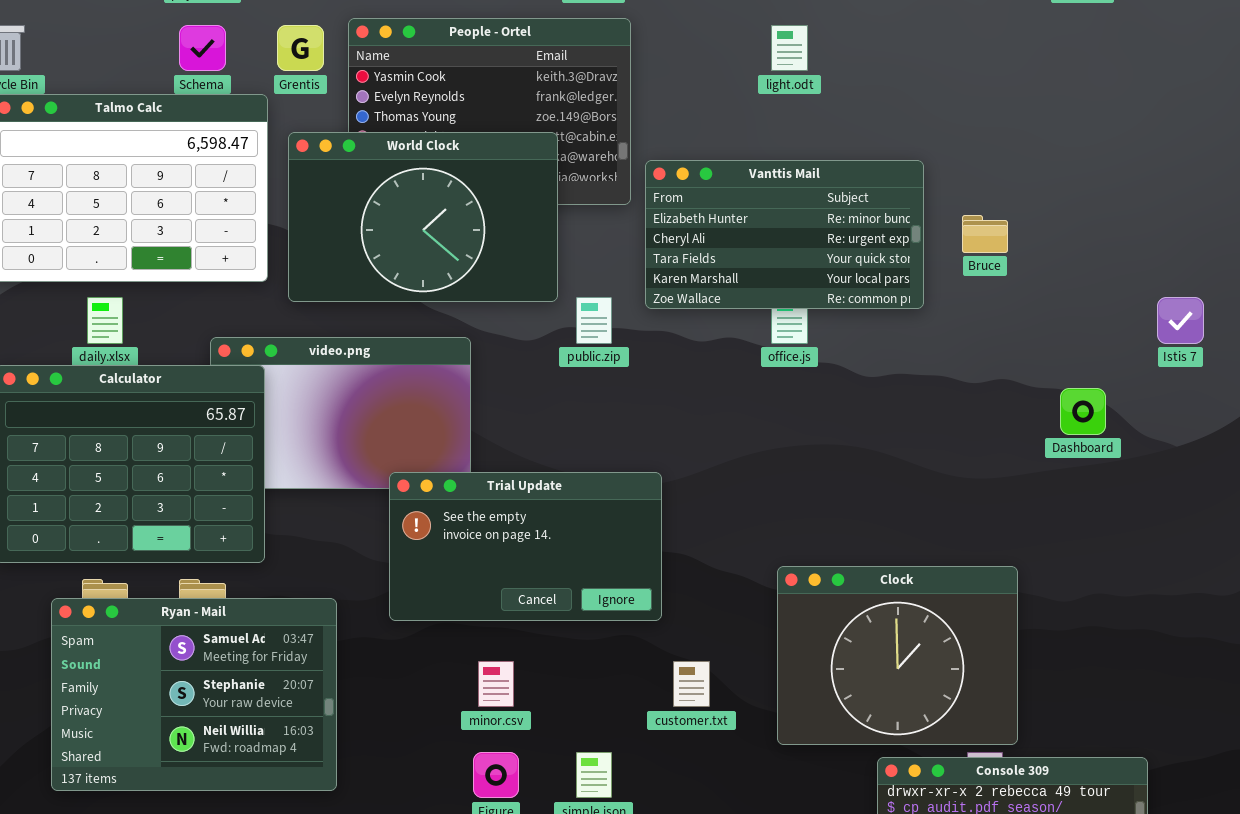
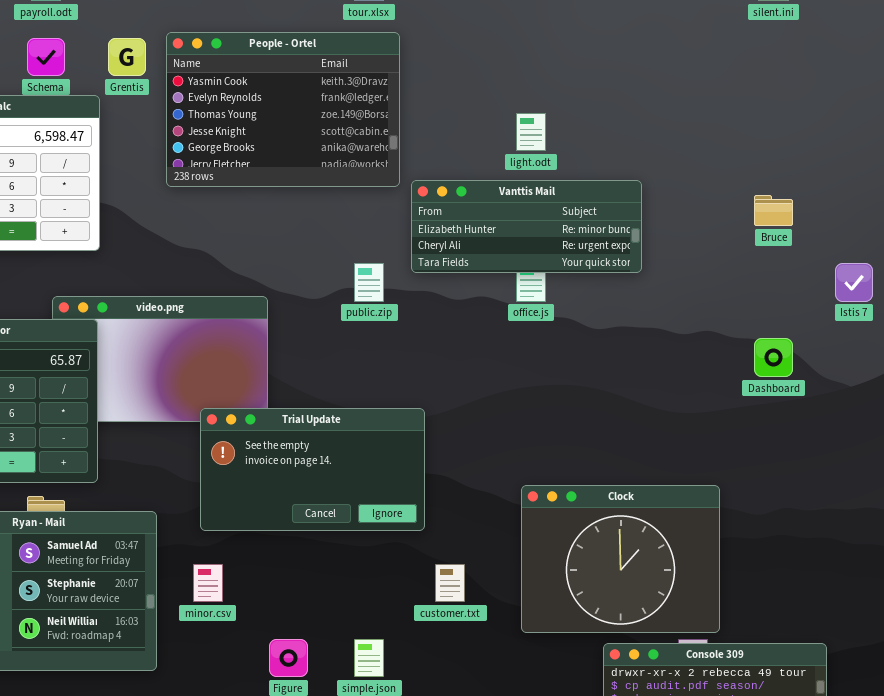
light.odt: [771,25,808,71] -> [516,113,546,151], moved
World Clock: [288,132,558,302] -> none, closed
Vanttis Mail: [645,160,924,309] -> [411,180,642,273], resized
Bruce: [962,215,1008,253] -> [754,195,793,226], moved
minor.csv: [478,661,514,707] -> [193,564,223,602], moved

